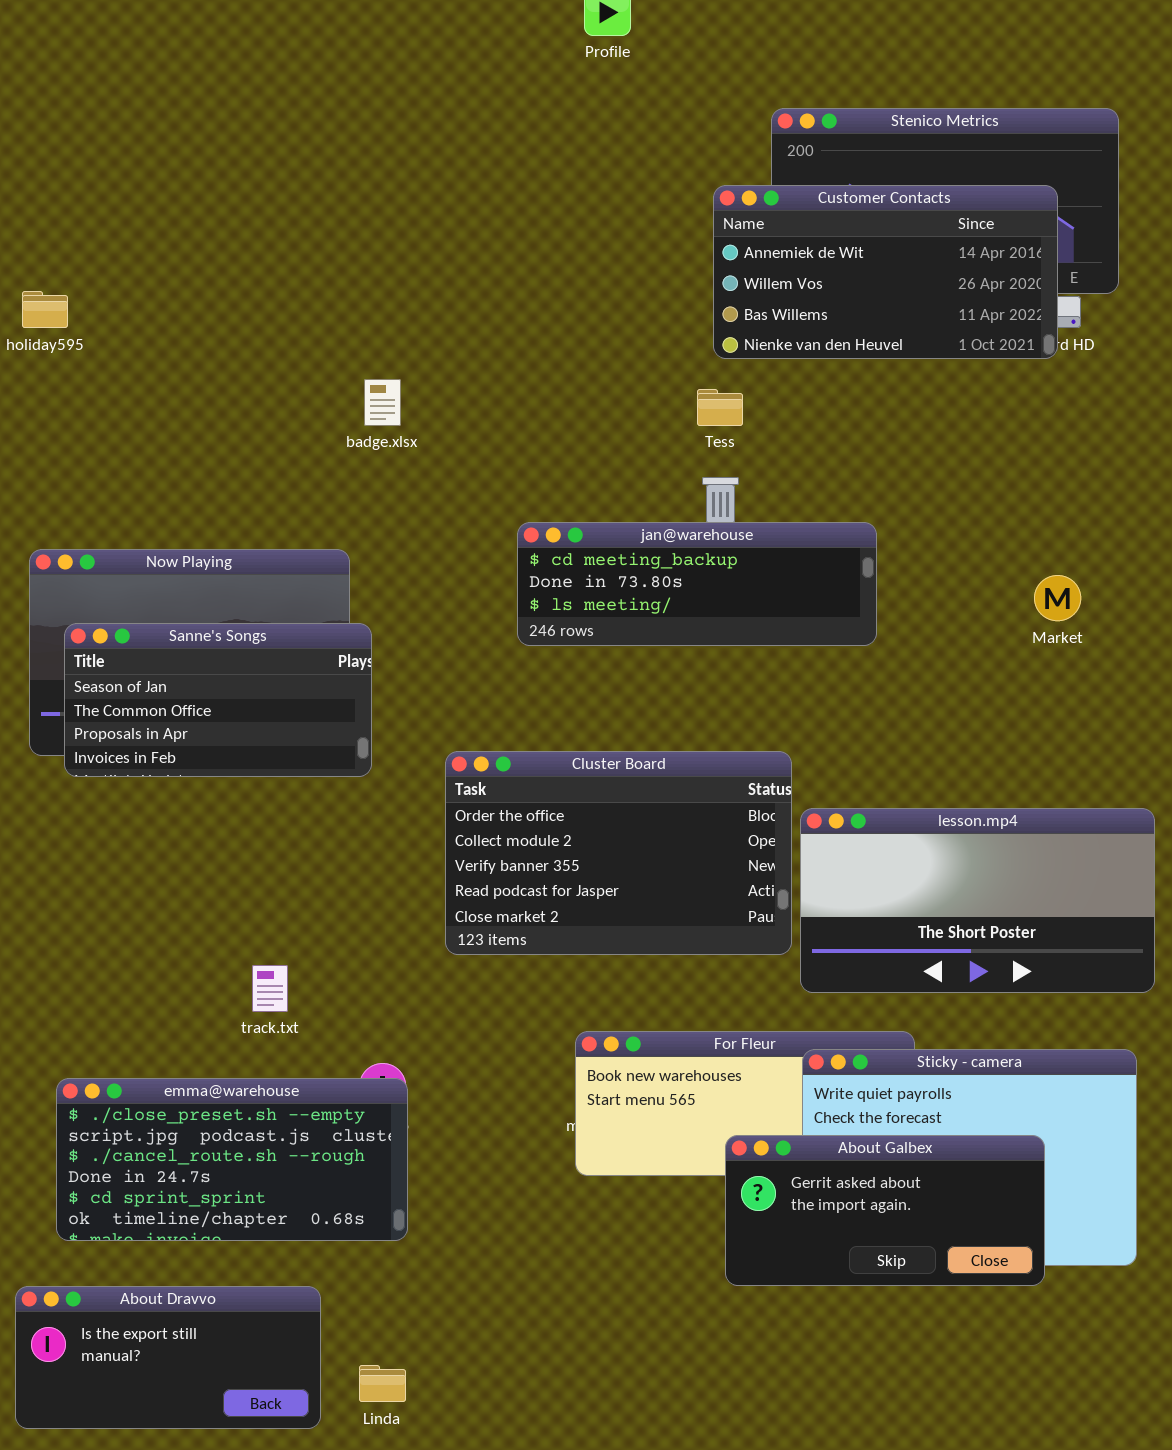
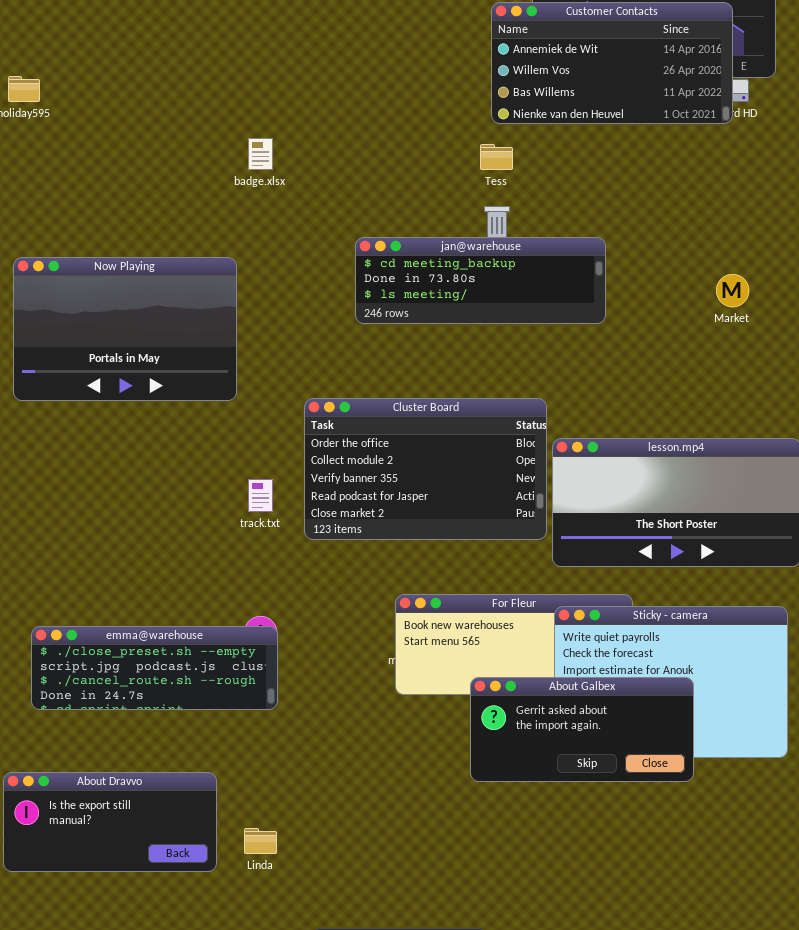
Sanne's Songs: [64,623,372,777] -> none, closed
track.txt: [252,965,288,1012] -> [248,479,273,512], moved
emma@warehouse: [56,1078,408,1241] -> [31,626,278,710], resized
About Galbex: [725,1135,1045,1286] -> [470,677,694,782], moved

